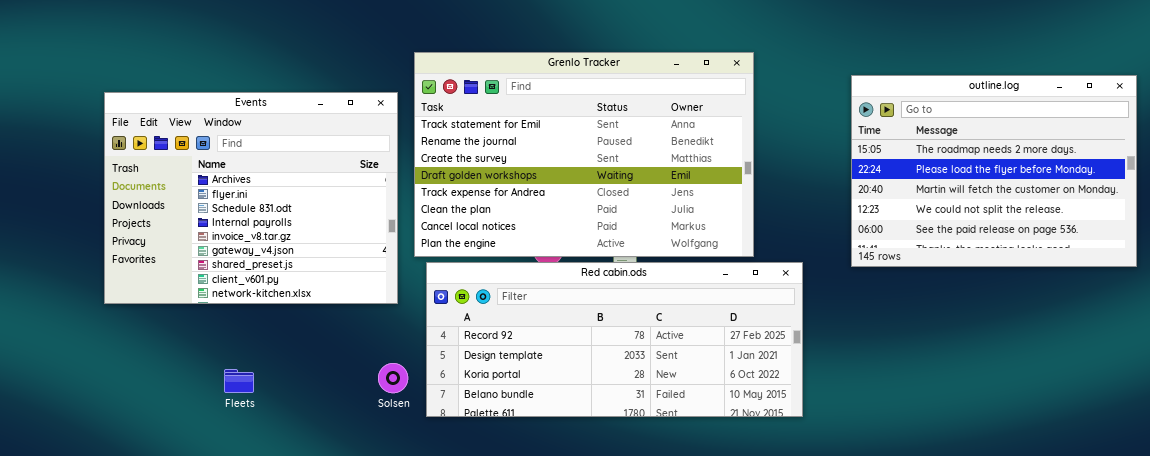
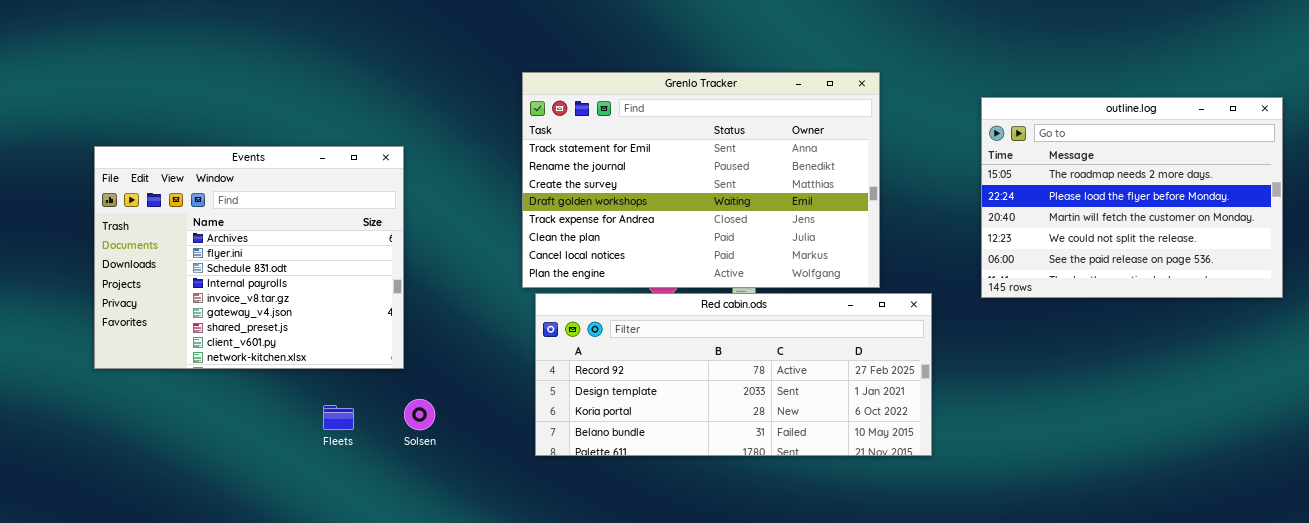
Events: [104,92,398,304] -> [94,146,404,369], moved
Solsen: [378,363,408,393] -> [404,399,435,430], moved

